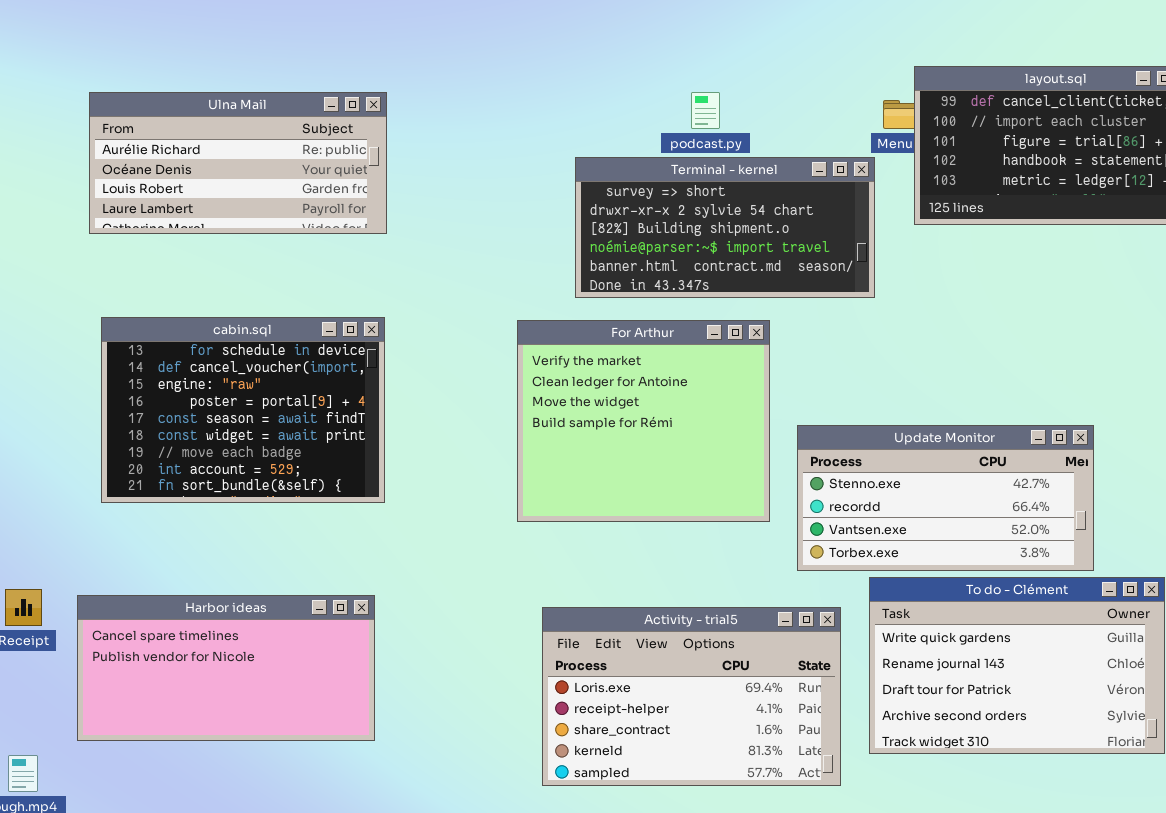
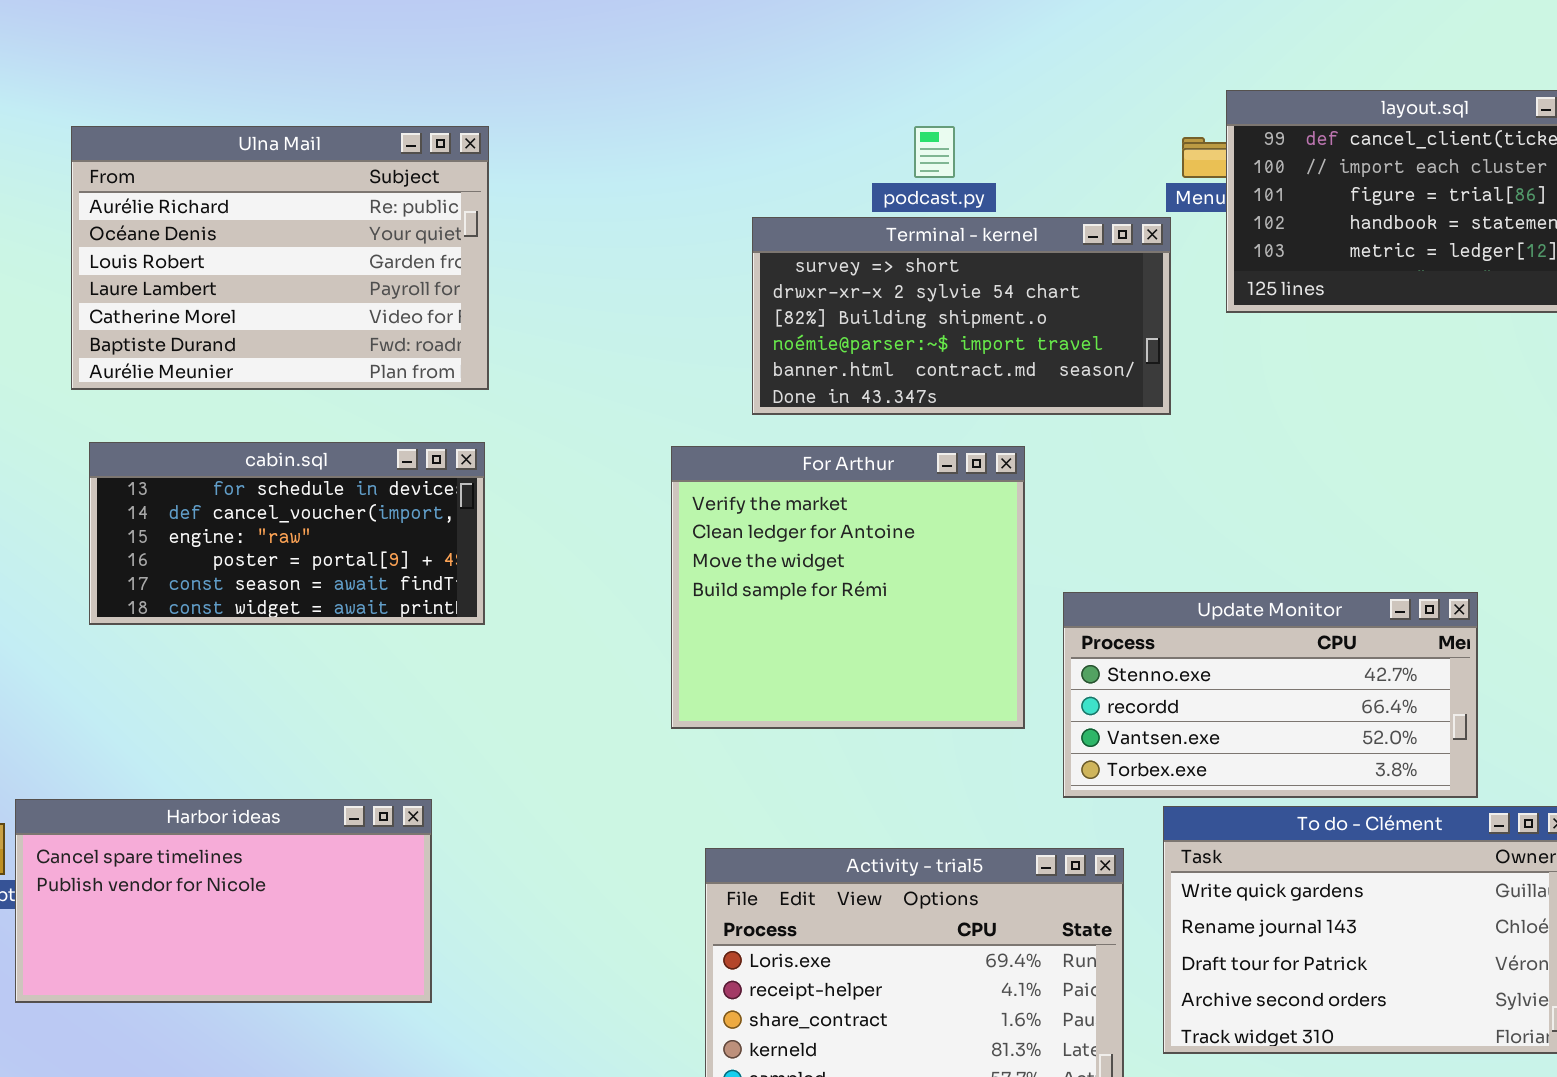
Ulna Mail: [89,92,387,234] -> [71,126,489,390], resized
cabin.sql: [101,317,385,503] -> [89,442,485,625], resized
Harbor ideas: [77,595,375,741] -> [15,799,432,1003], moved

